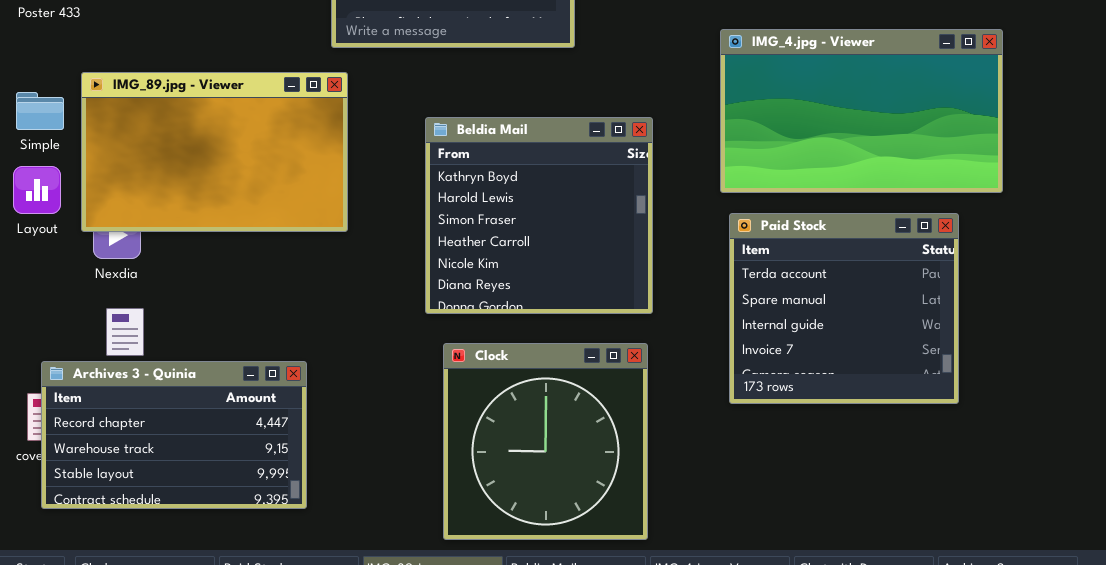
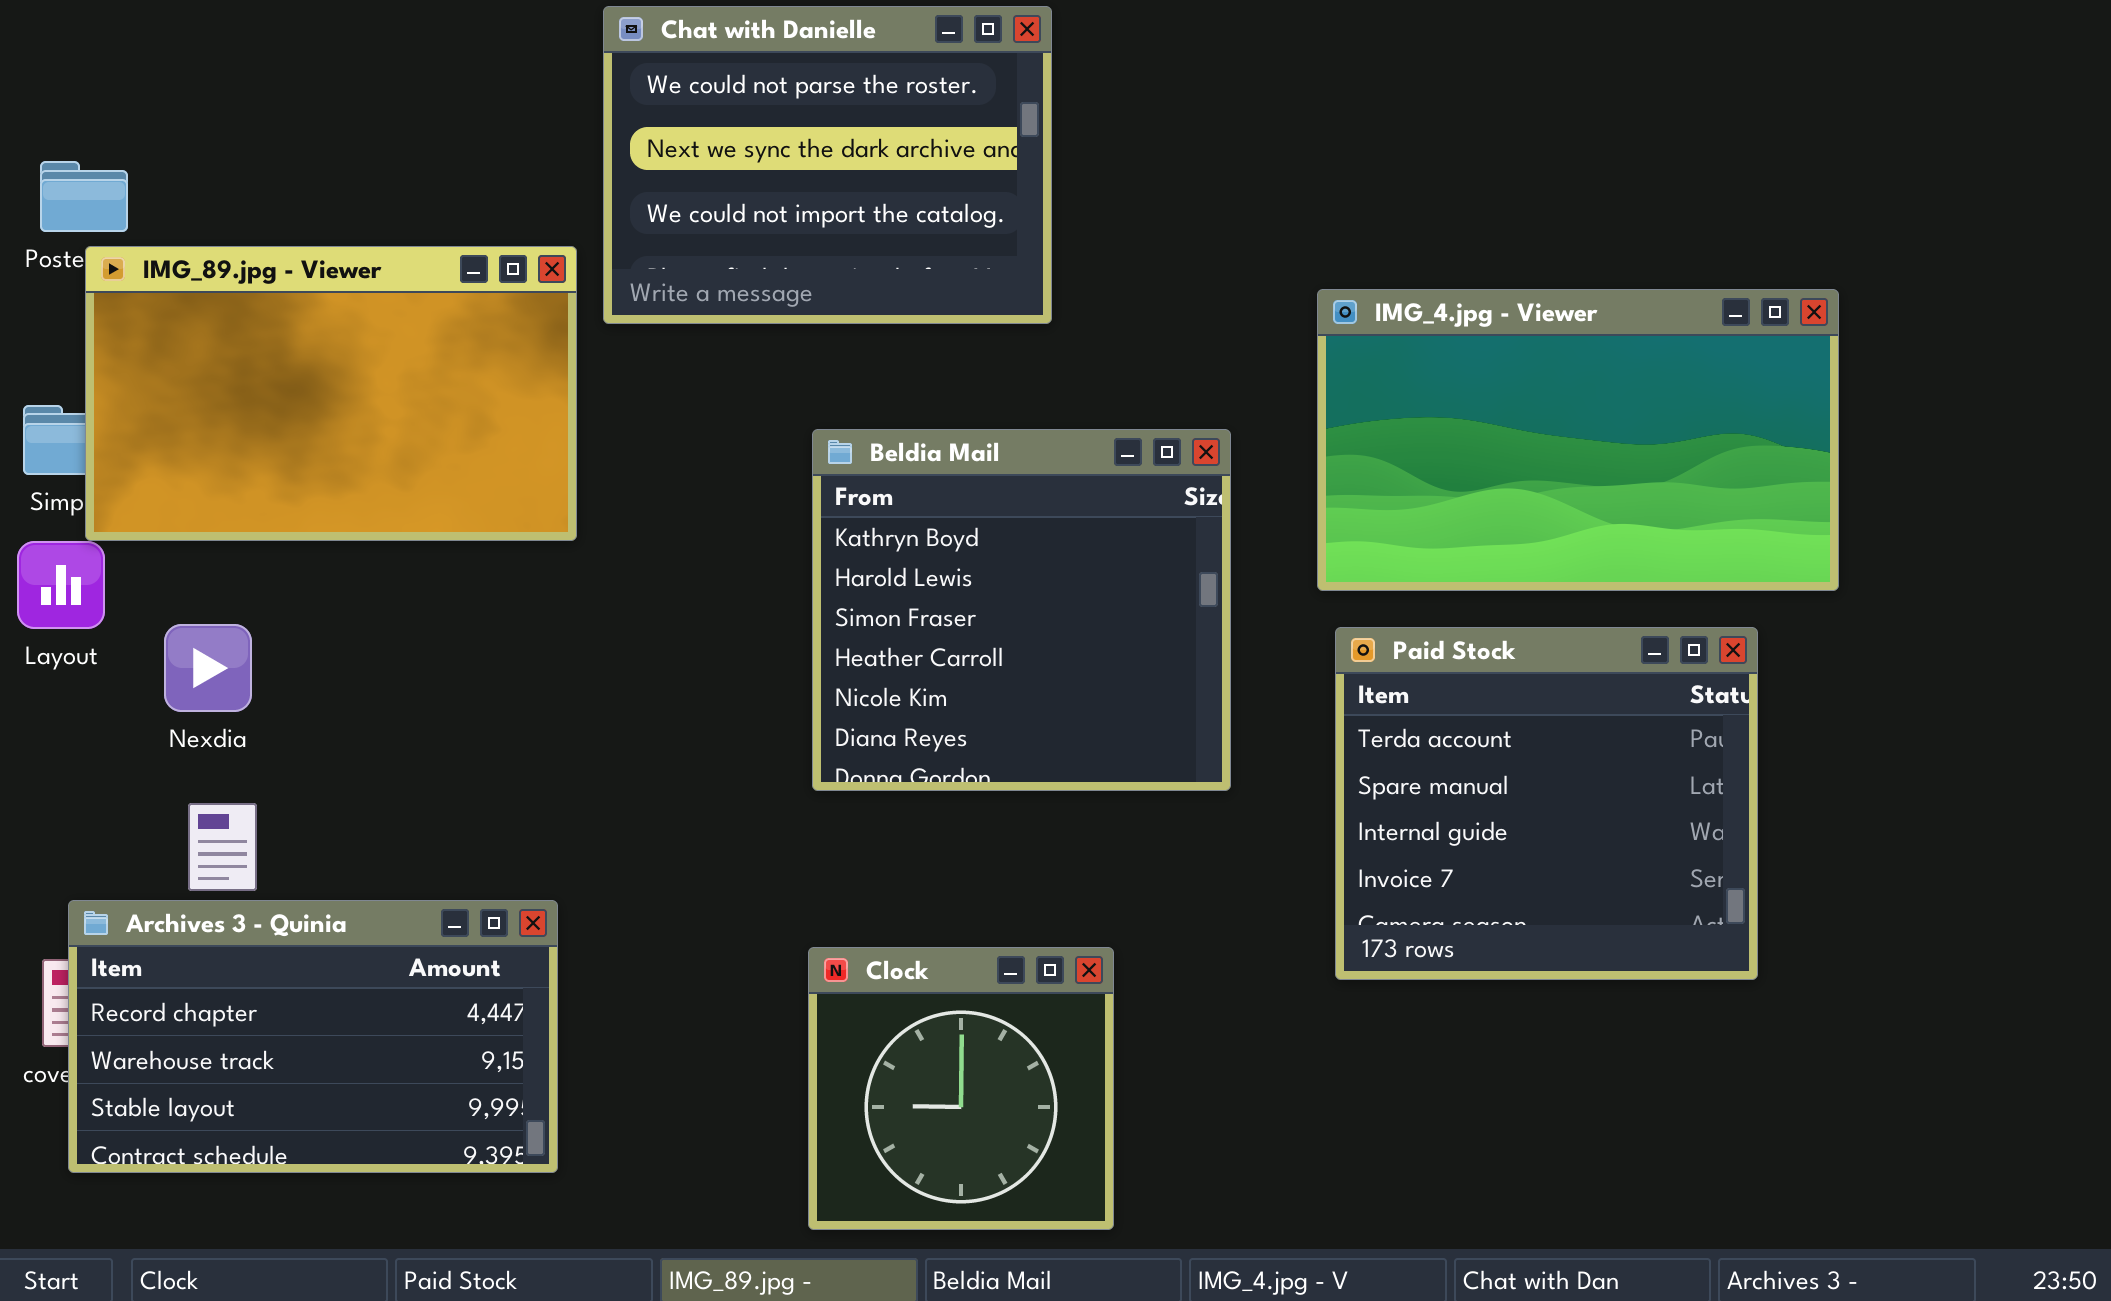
IMG_89.jpg - Viewer: [81,72,348,232] -> [85,246,577,541], moved
Beldia Mail: [425,117,653,314] -> [812,429,1231,791], moved
Clock: [443,343,648,540] -> [808,947,1114,1230], resized

